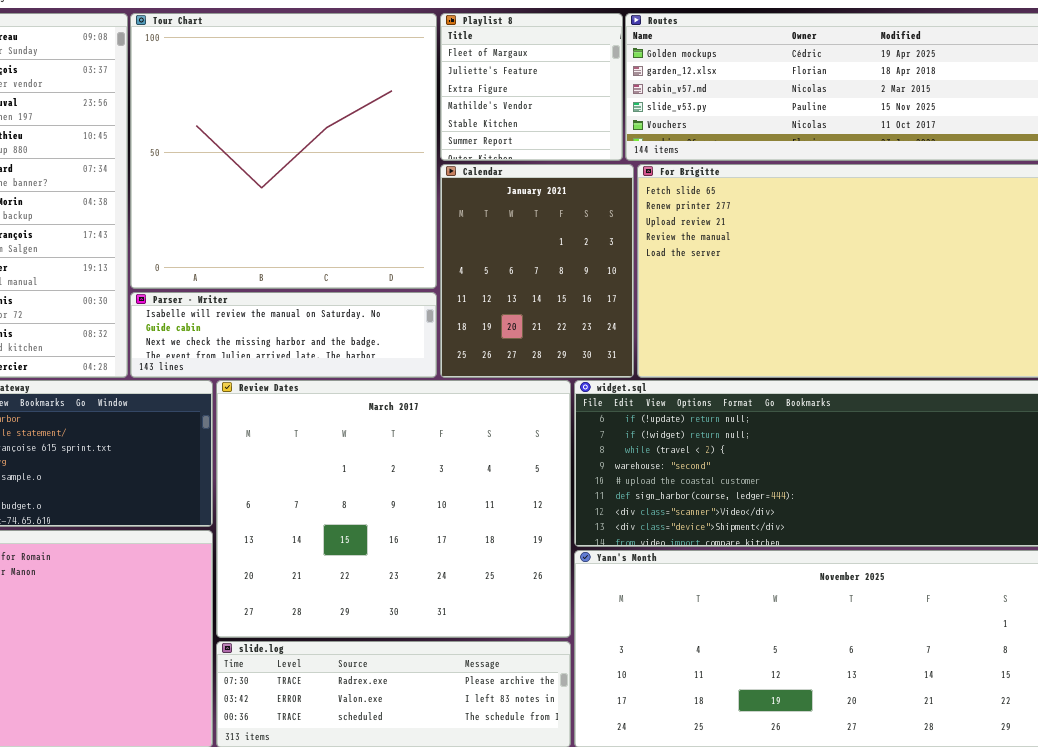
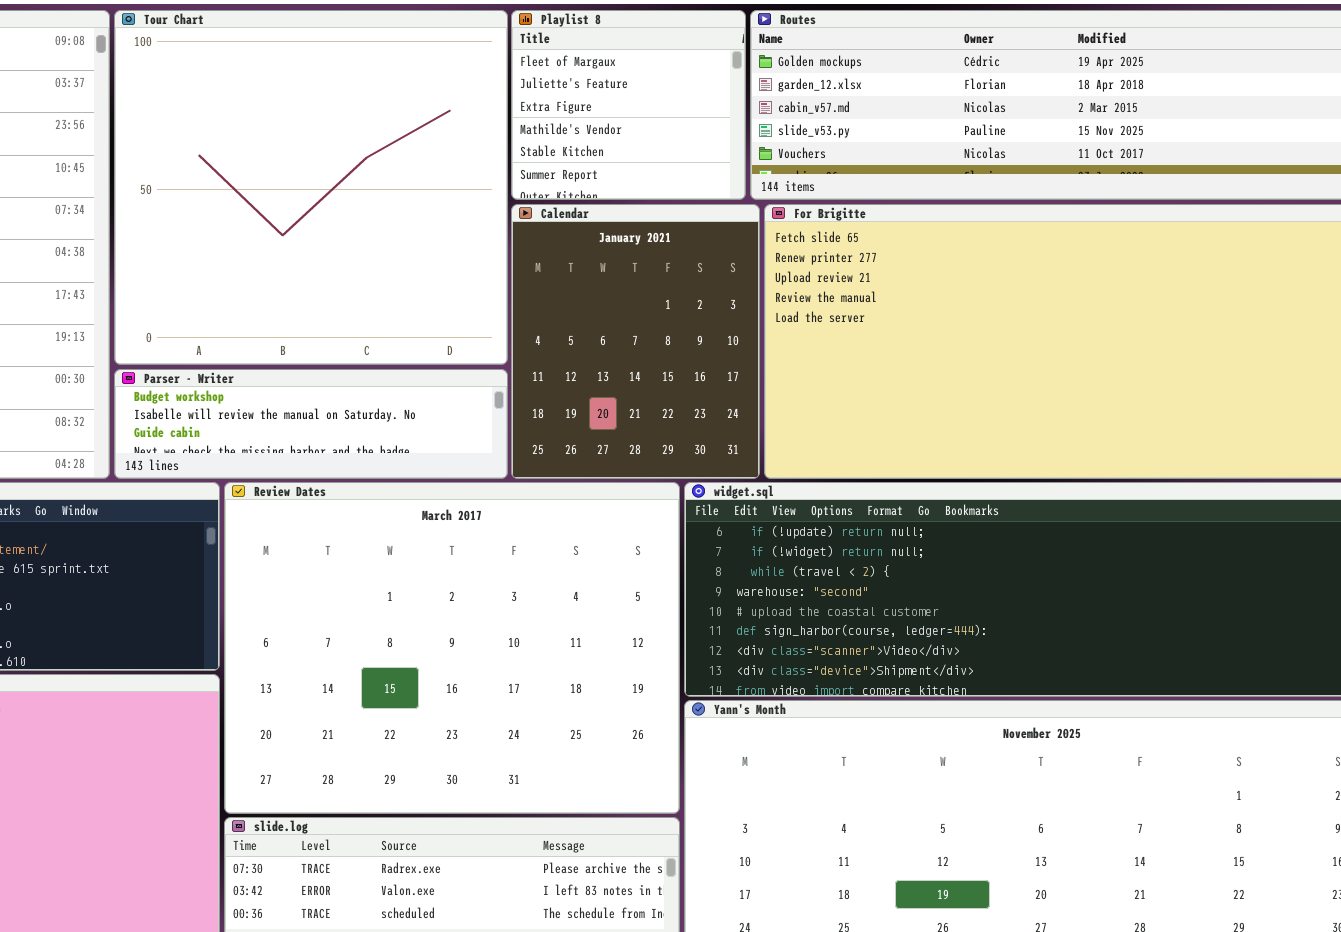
Parser - Writer: [130,292,437,378] -> [114,369,508,479], scrolled up 1 row

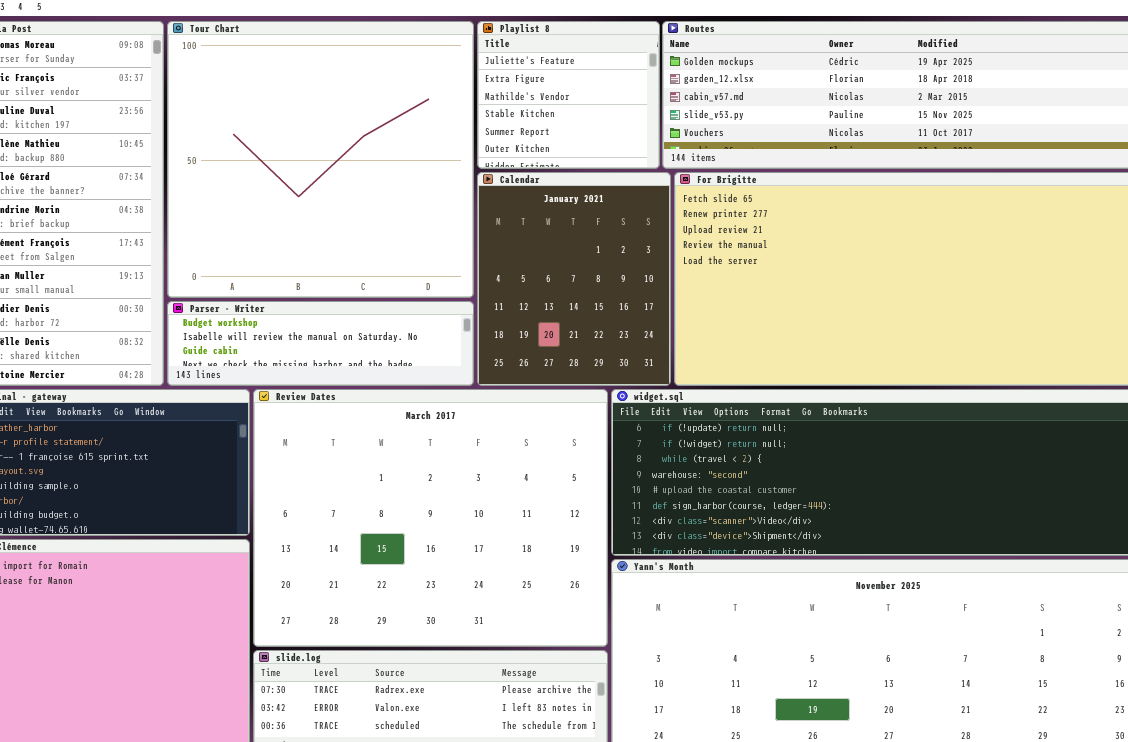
Playlist 8: [511,10,746,200] -> [477,21,660,169], scrolled down 1 row

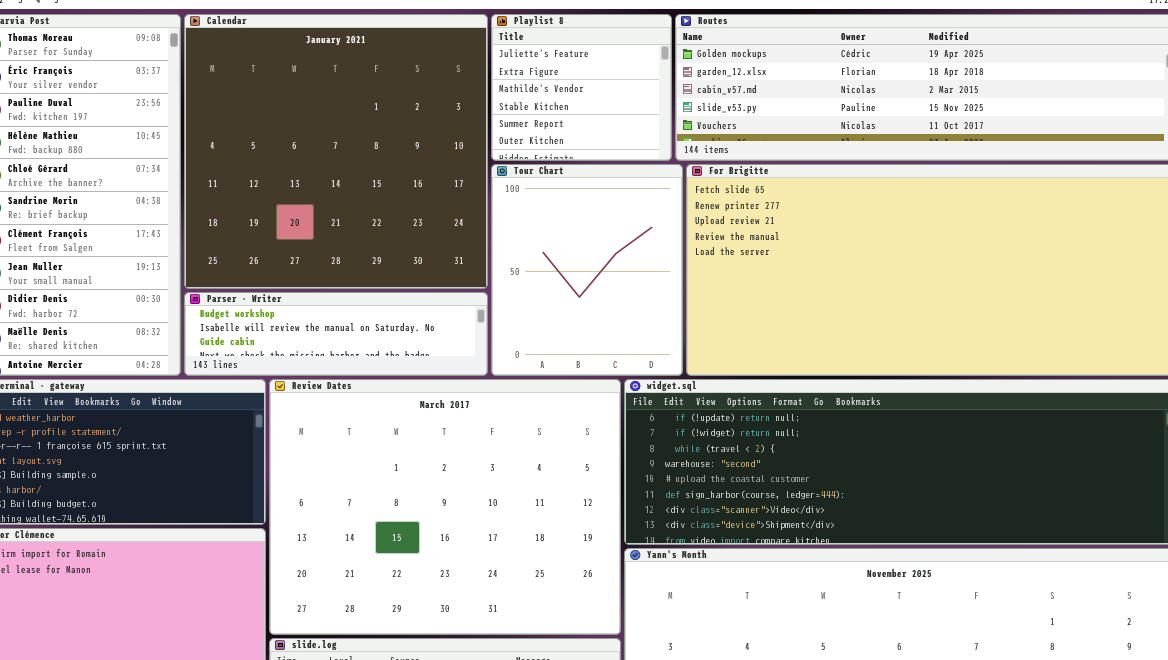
Tour Chart: [167,21,474,298] -> [491,164,683,376], moved, resized
Calendar: [477,172,671,386] -> [184,14,488,289], moved, resized

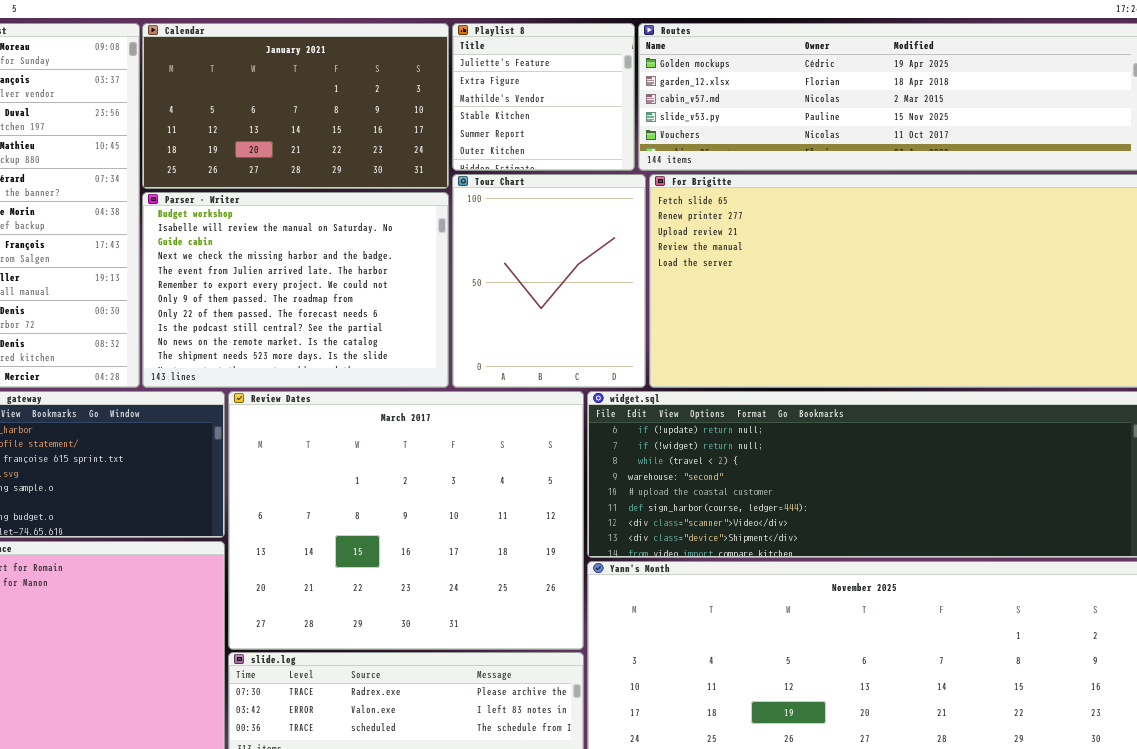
Calendar: [184,14,488,289] -> [142,23,449,189], resized
Parser - Writer: [184,292,488,376] -> [142,192,449,388], resized

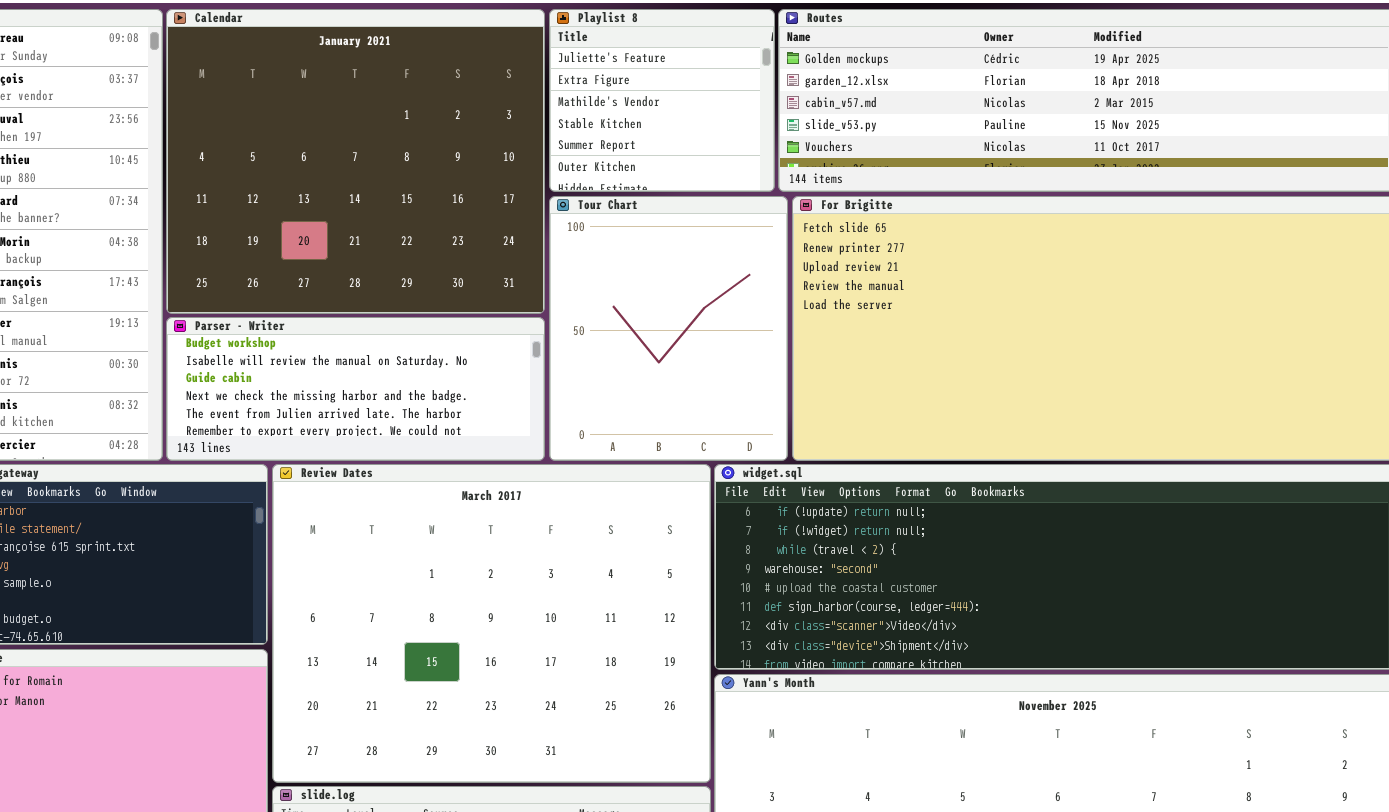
Calendar: [142,23,449,189] -> [166,9,545,314], resized
Parser - Writer: [142,192,449,388] -> [166,317,545,461], resized

